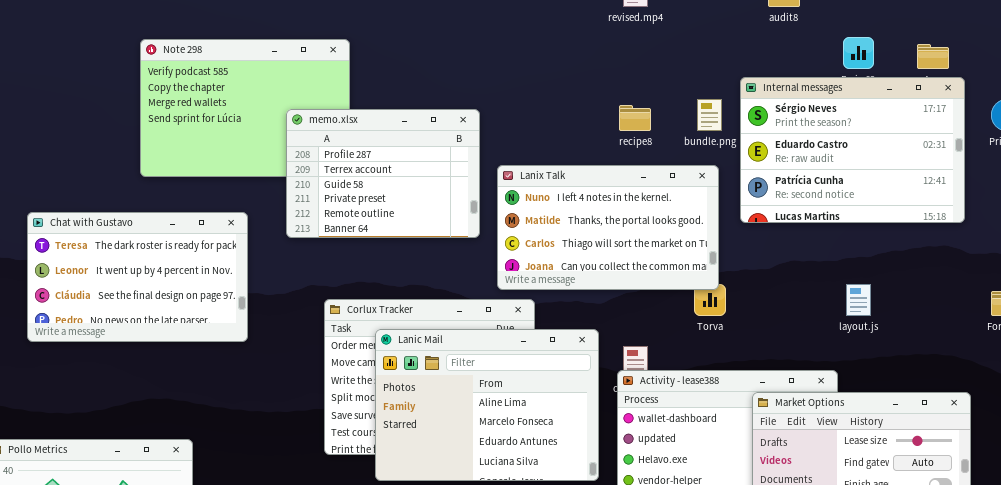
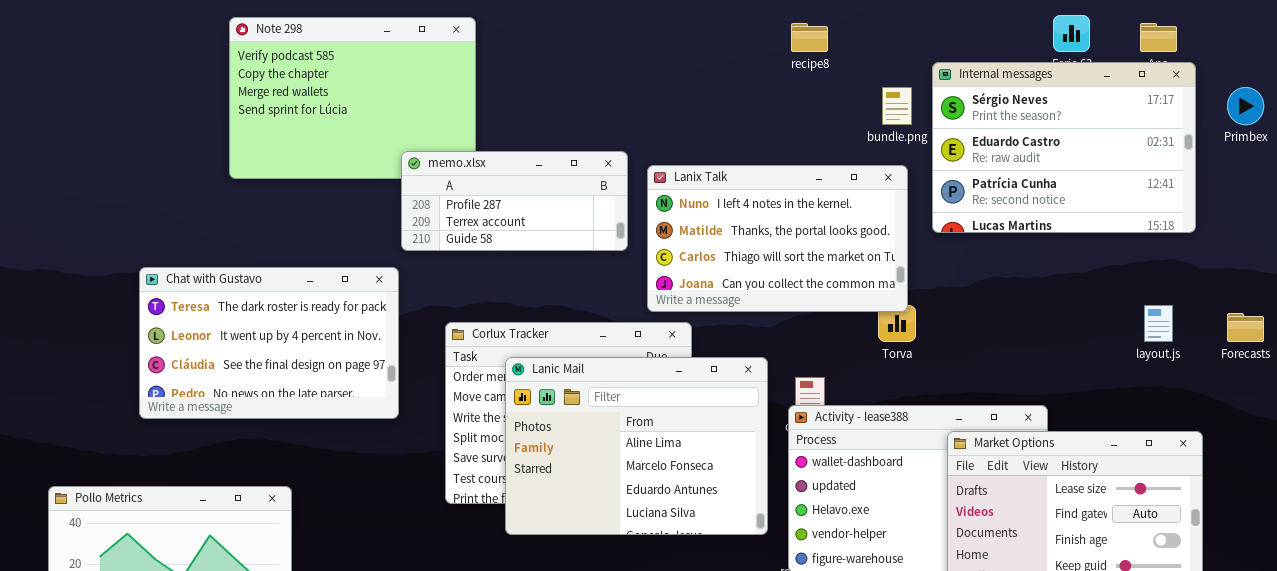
recipe8: [619,105,651,131] -> [791,23,828,52], moved
memo.xlsx: [286,109,480,238] -> [401,151,628,251], resized
Chat with Gustavo: [27,212,248,342] -> [139,267,399,419], moved
layout.js: [846,284,871,316] -> [1144,305,1173,342], moved

